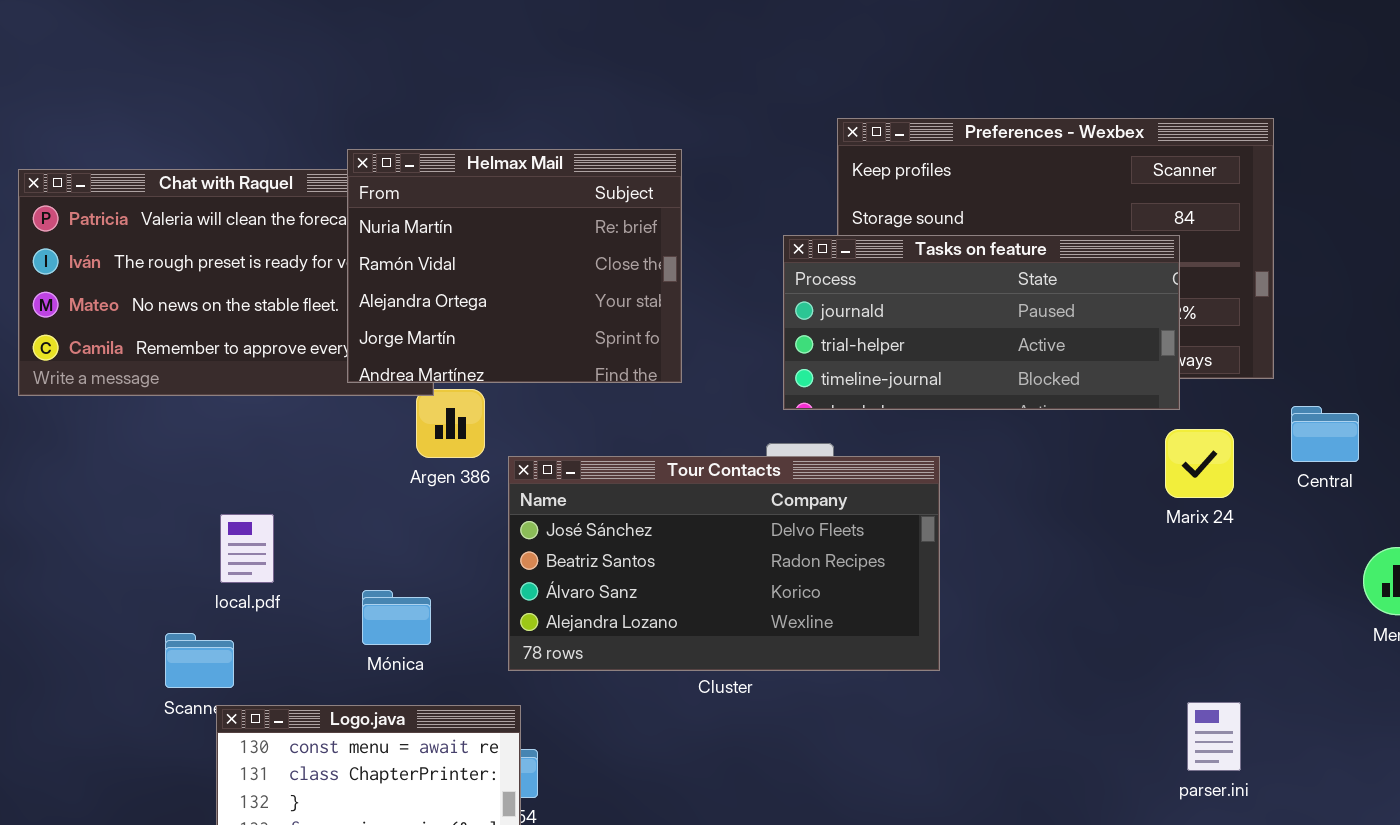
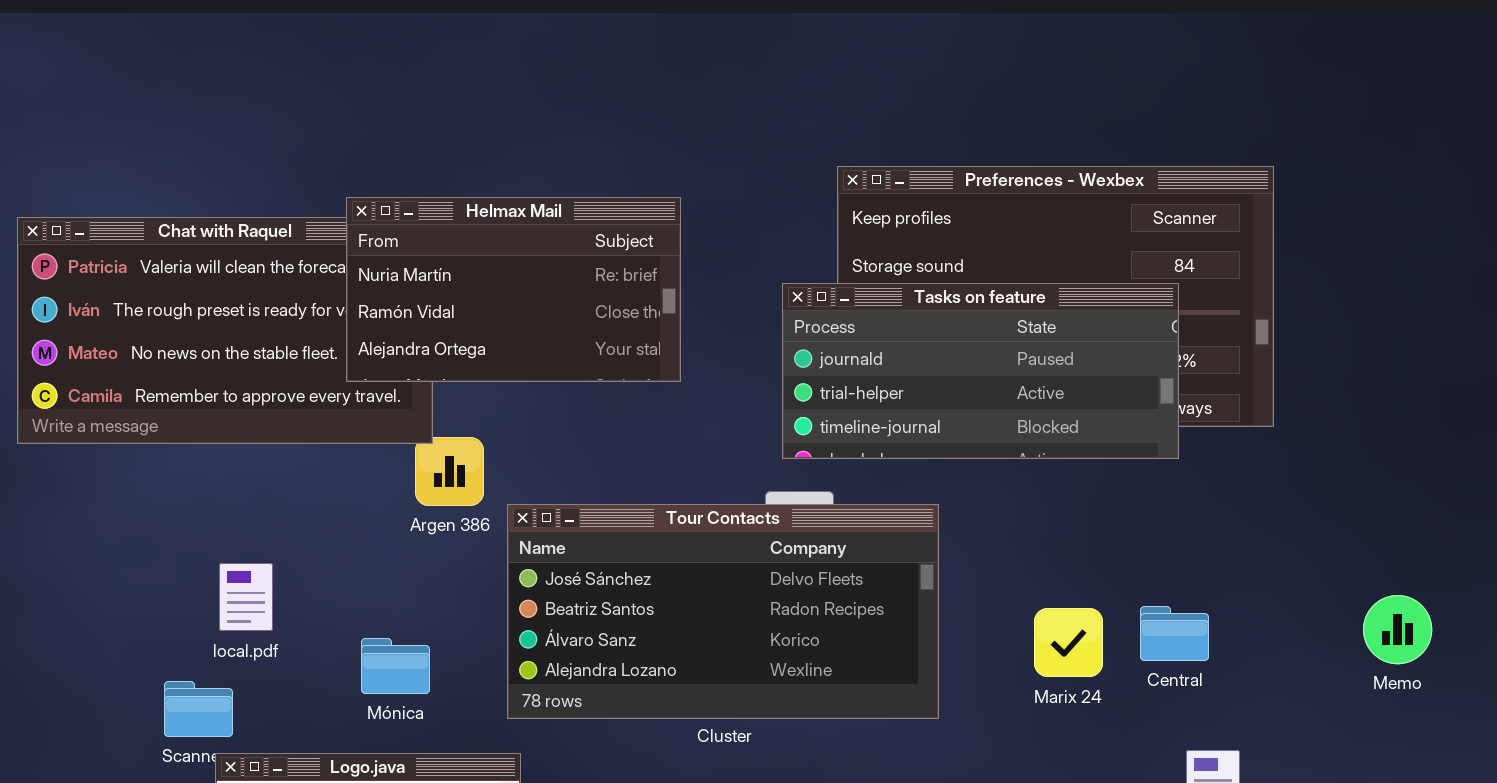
Helmax Mail: [347,149,682,383] -> [346,197,681,382], resized
Central: [1291,406,1359,462] -> [1140,606,1209,661], moved
Marix 24: [1165,429,1234,498] -> [1034,608,1103,677], moved

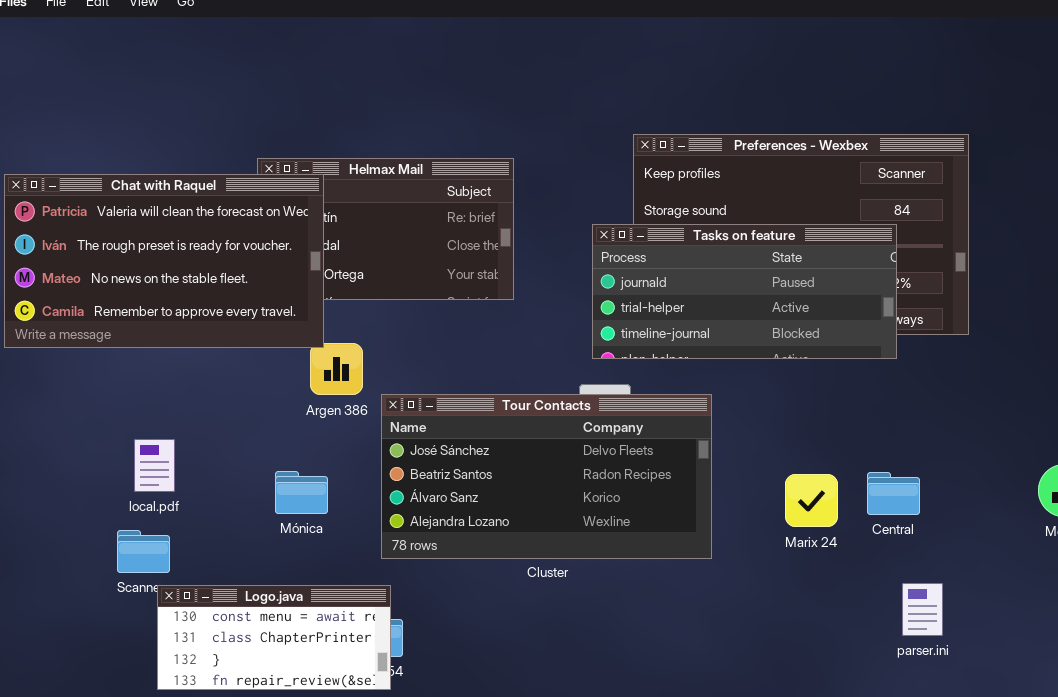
Chat with Raquel: [17,217,433,444] -> [4,174,324,348], raised
local.pdf: [219,563,273,631] -> [134,439,175,492], moved
Mónica: [361,638,430,694] -> [275,471,328,514], moved

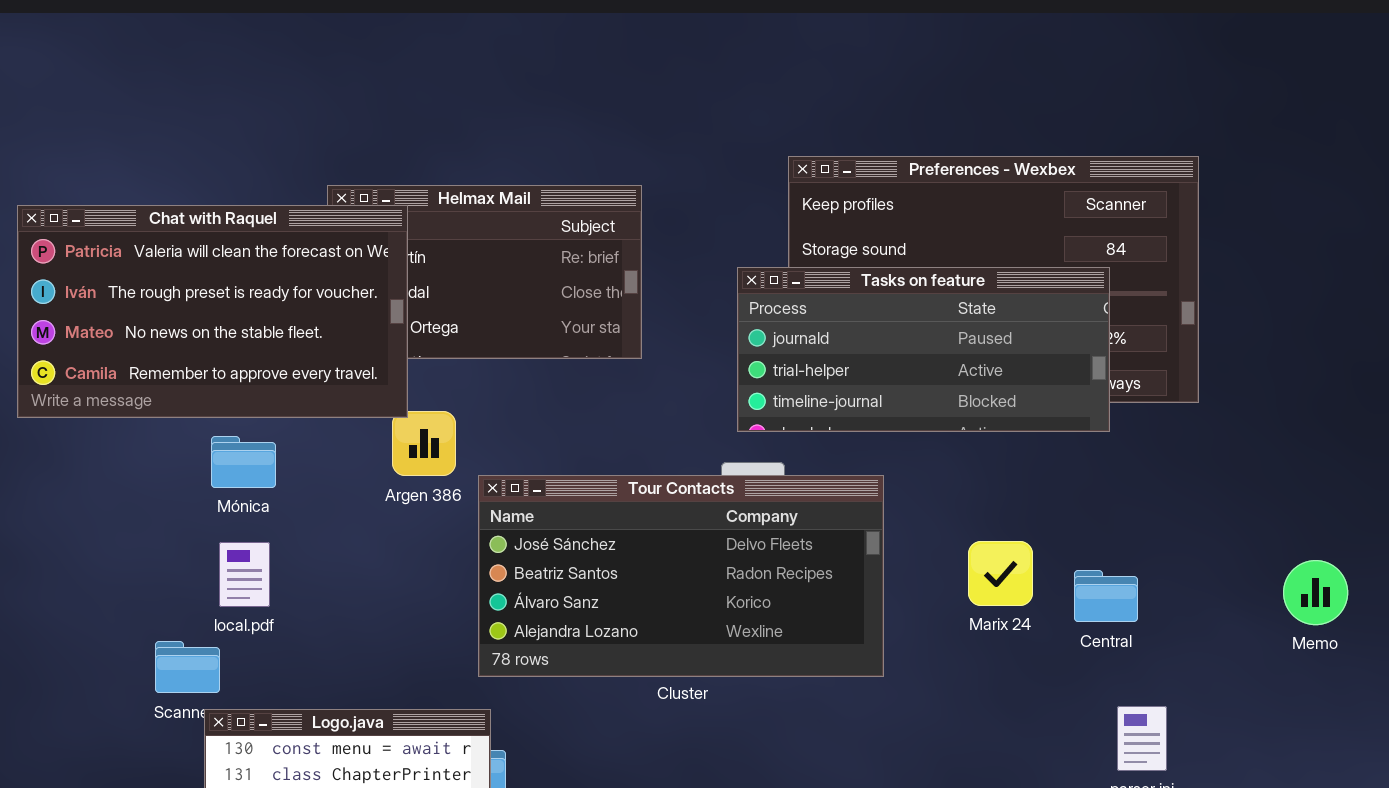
local.pdf: [134,439,175,492] -> [219,542,270,607], moved
Mónica: [275,471,328,514] -> [211,436,276,488], moved
Marix 24: [785,474,838,527] -> [968,541,1033,606], moved

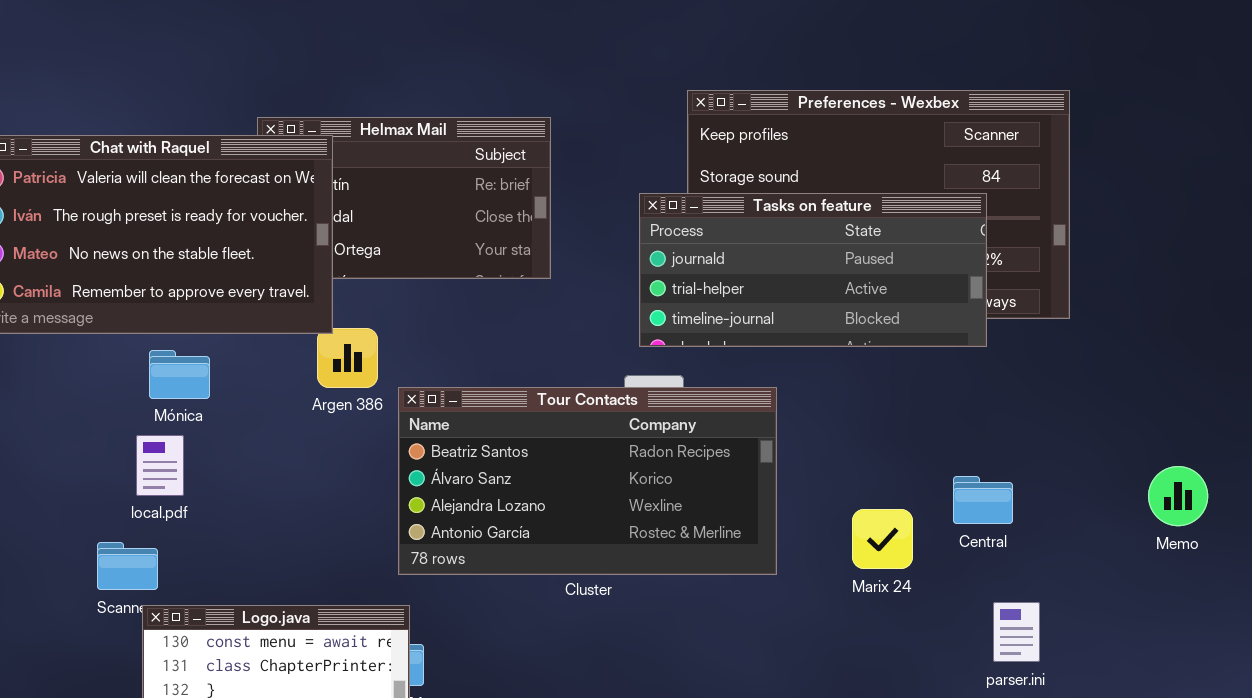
Tour Contacts: [478,475,884,677] -> [398,387,777,575], scrolled down 1 row
Marix 24: [968,541,1033,606] -> [852,509,913,569], moved
local.pdf: [219,542,270,607] -> [136,435,184,496], moved

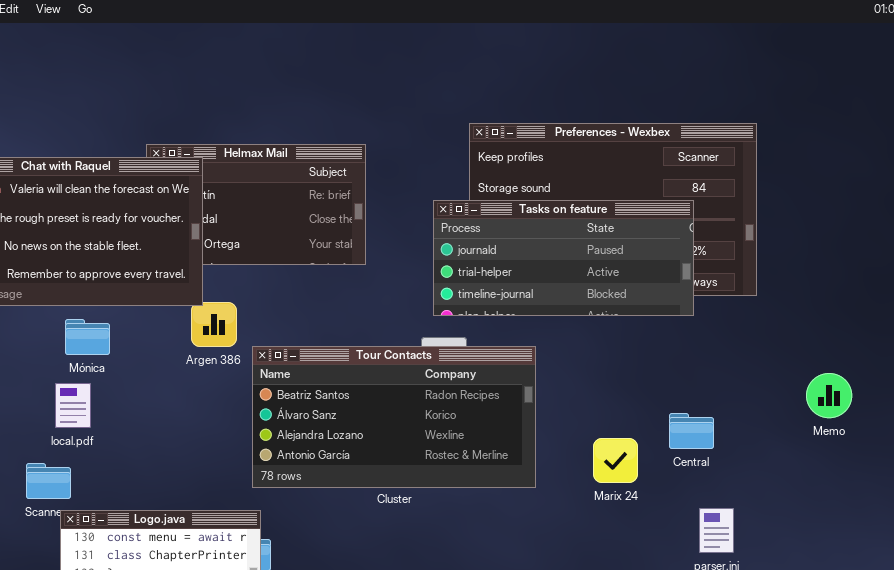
Memo: [1148,466,1208,526] -> [806,373,852,418], moved

